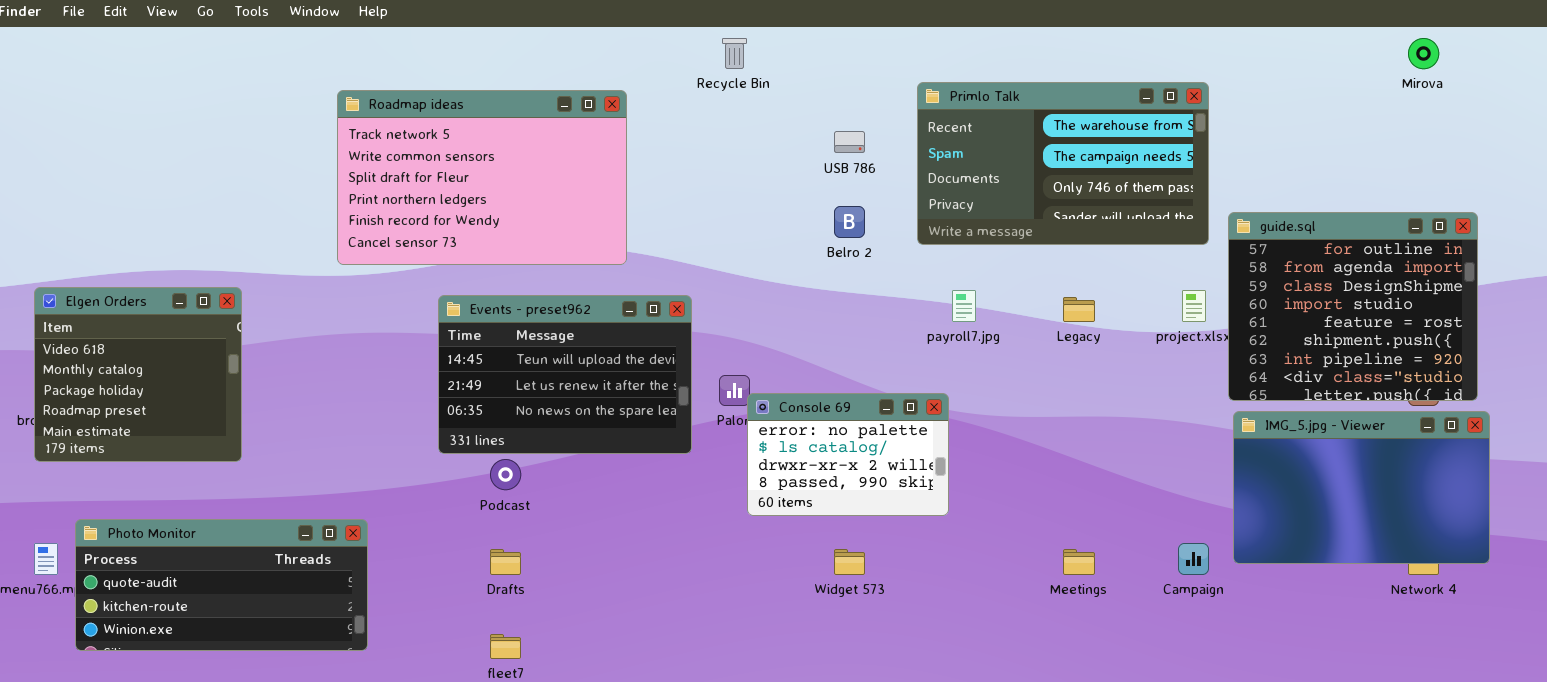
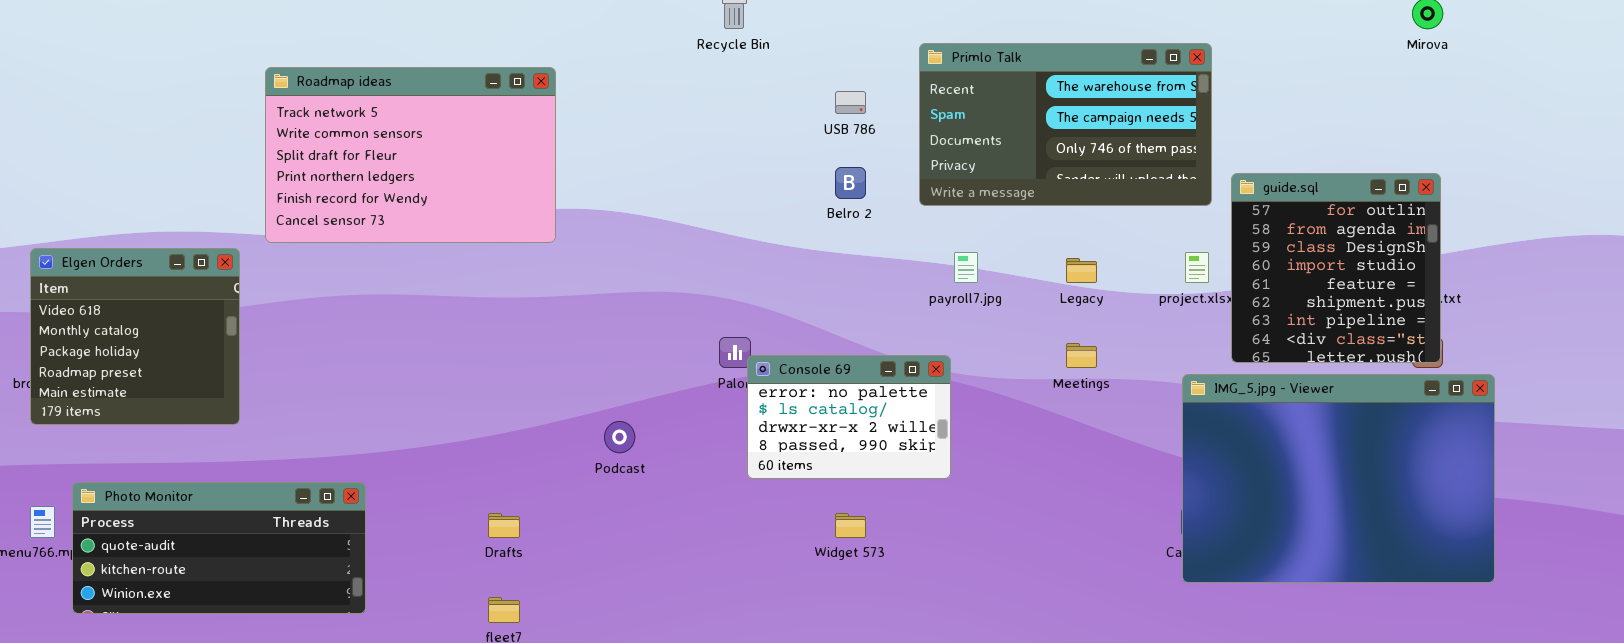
Roadmap ideas: [337,90,627,265] -> [265,67,556,243], moved
guide.sql: [1228,212,1478,401] -> [1231,173,1441,363], resized
Events - preset962: [438,295,692,454] -> none, closed
IMG_5.jpg - Viewer: [1233,411,1490,564] -> [1182,374,1495,583], resized
Podcast: [490,459,521,490] -> [604,421,635,453], moved
Meetings: [1063,549,1095,575] -> [1066,343,1097,368], moved

